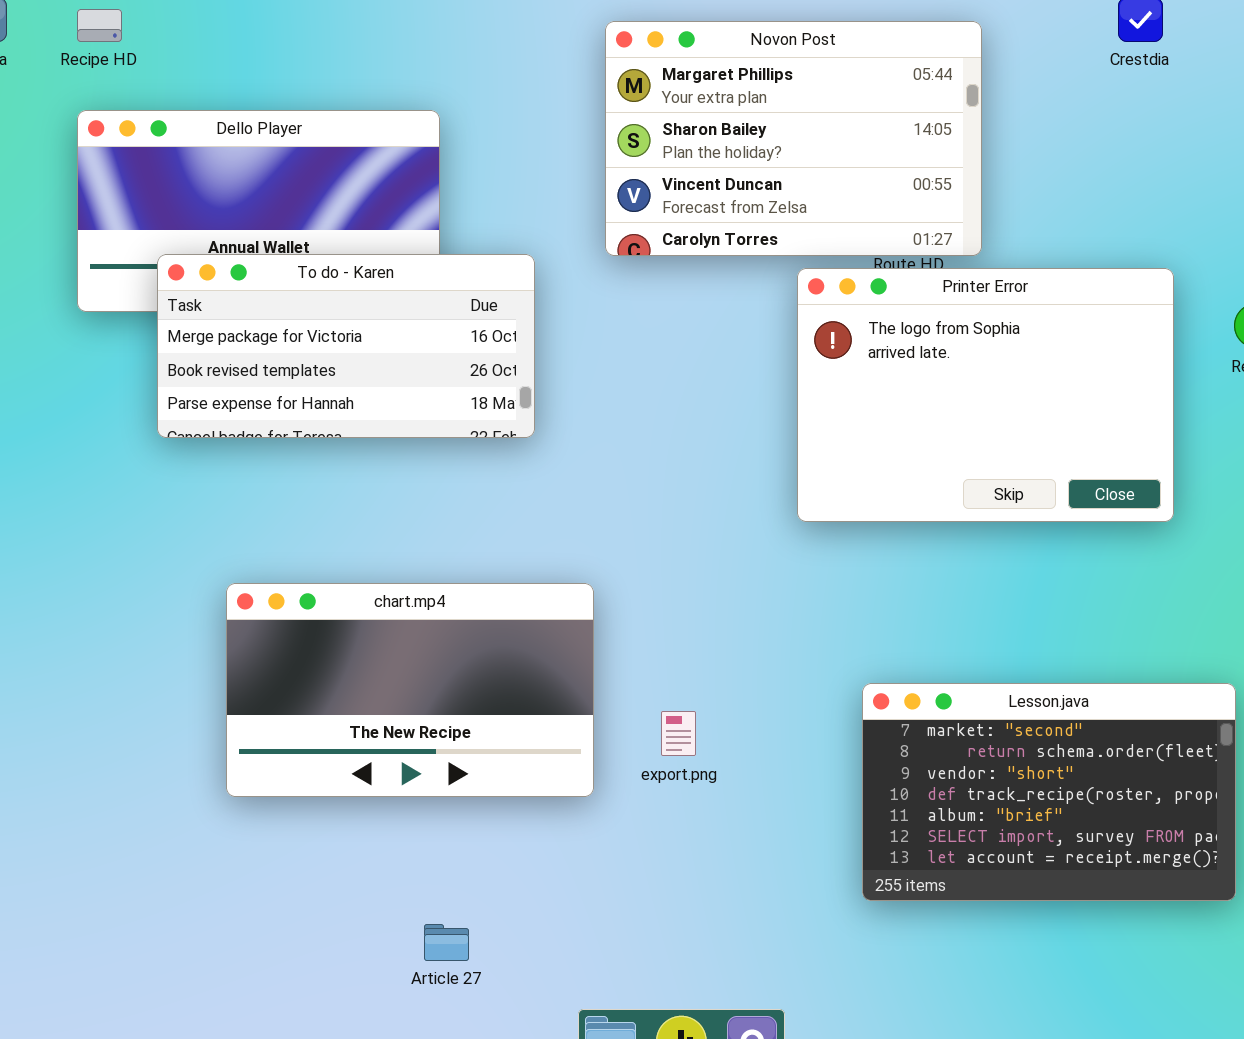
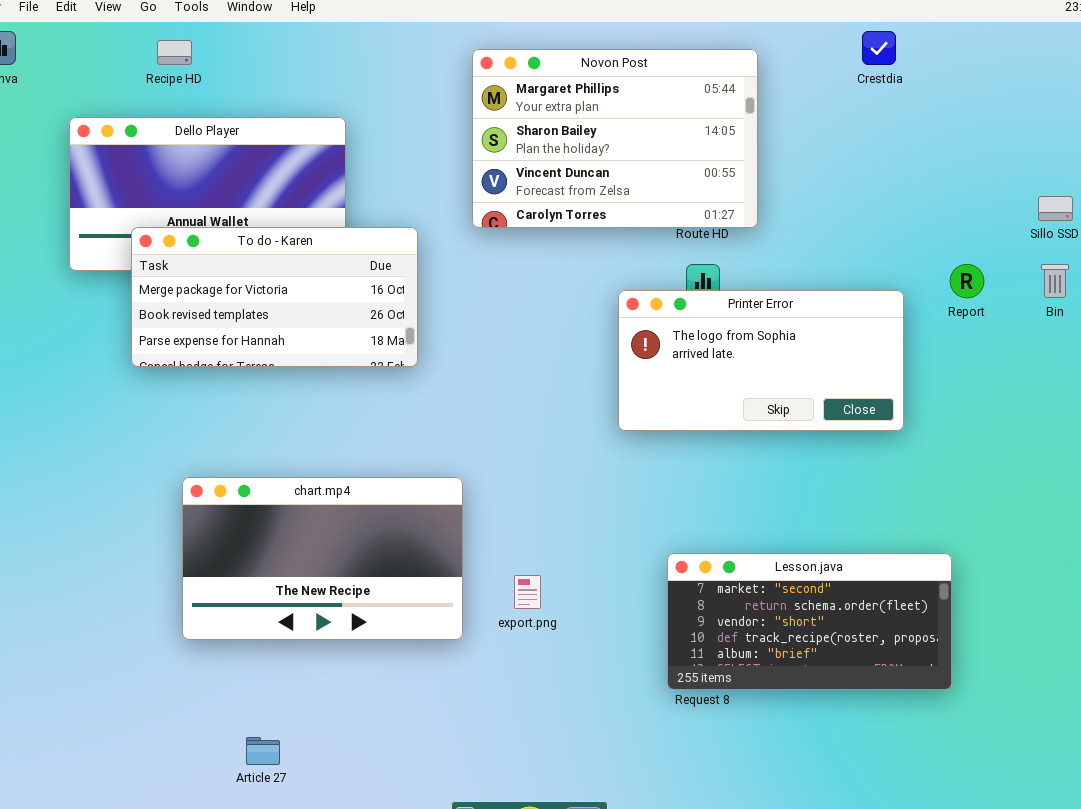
Recipe HD: [77,9,122,42] -> [157,40,192,65], moved
Printer Error: [797,268,1174,522] -> [618,290,904,431], resized
Lesson.java: [862,683,1236,901] -> [667,553,952,690], resized
Article 27: [424,924,469,961] -> [246,737,280,765], moved

